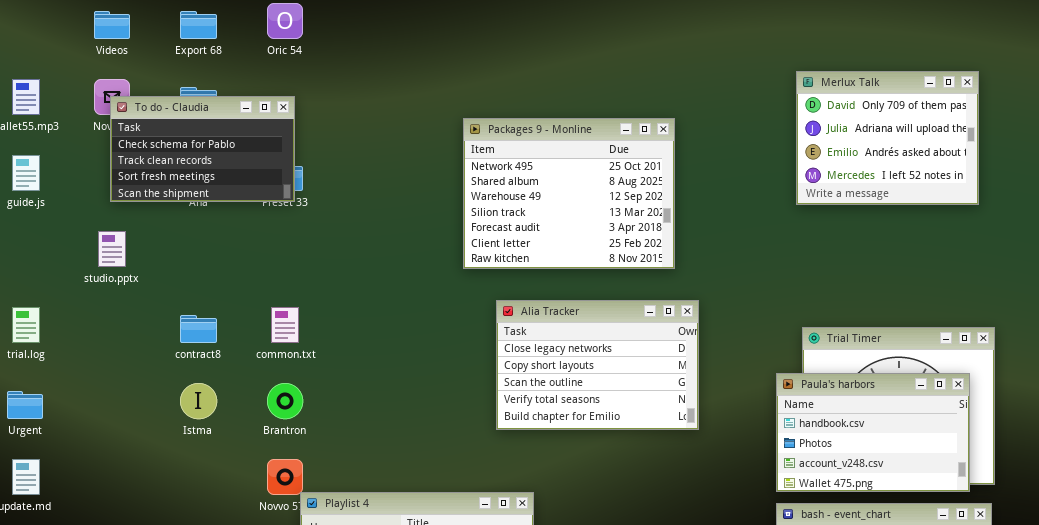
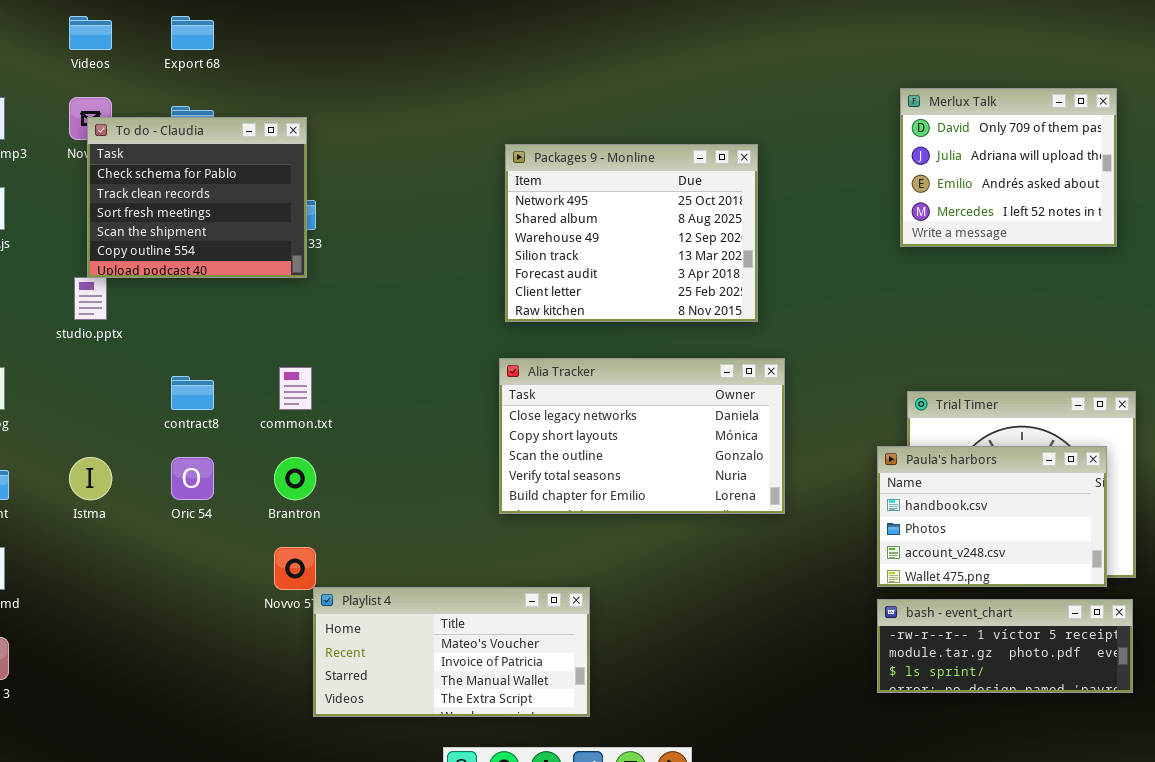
Oric 54: [267,3,303,39] -> [171,457,214,500], moved
To do - Claudia: [110,96,295,202] -> [87,117,307,278], resized
Alia Tracker: [496,300,699,430] -> [499,358,785,514], resized
Istma: [180,383,217,419] -> [69,457,112,500], moved

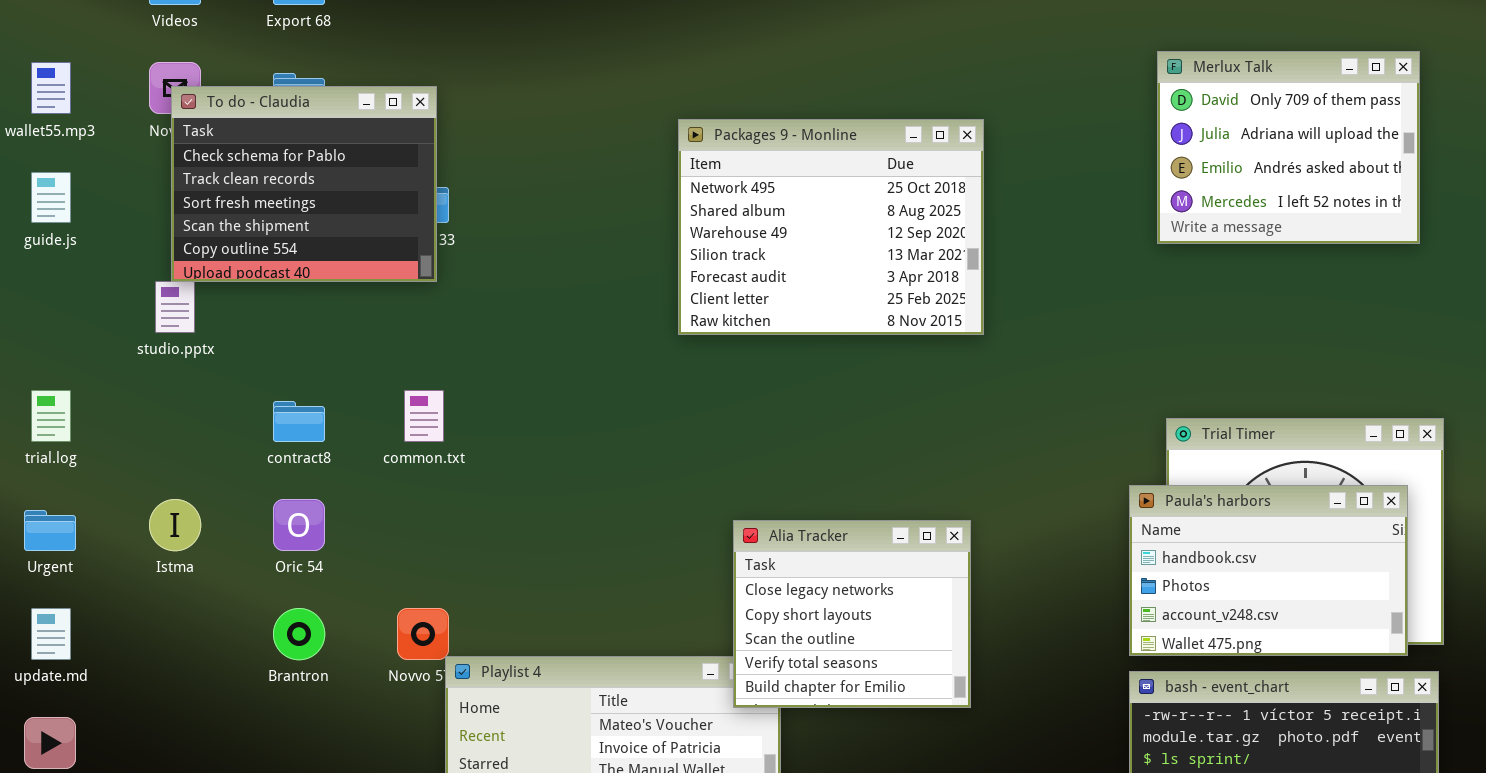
Alia Tracker: [499,358,785,514] -> [733,520,971,708], moved, resized
Brantron: [274,457,316,500] -> [273,608,325,660], moved

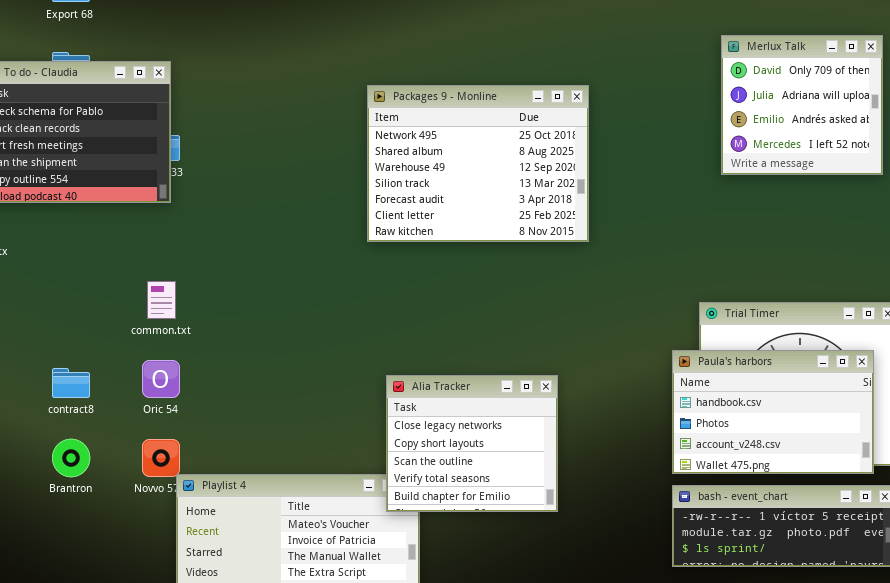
Merlux Talk: [1157,51,1420,244] -> [721,35,883,175], resized
Packages 9 - Monline: [678,119,984,335] -> [367,85,589,242], moved
contract8: [273,401,325,442] -> [52,368,90,398], moved
Oric 54: [273,499,325,551] -> [142,360,180,398], moved

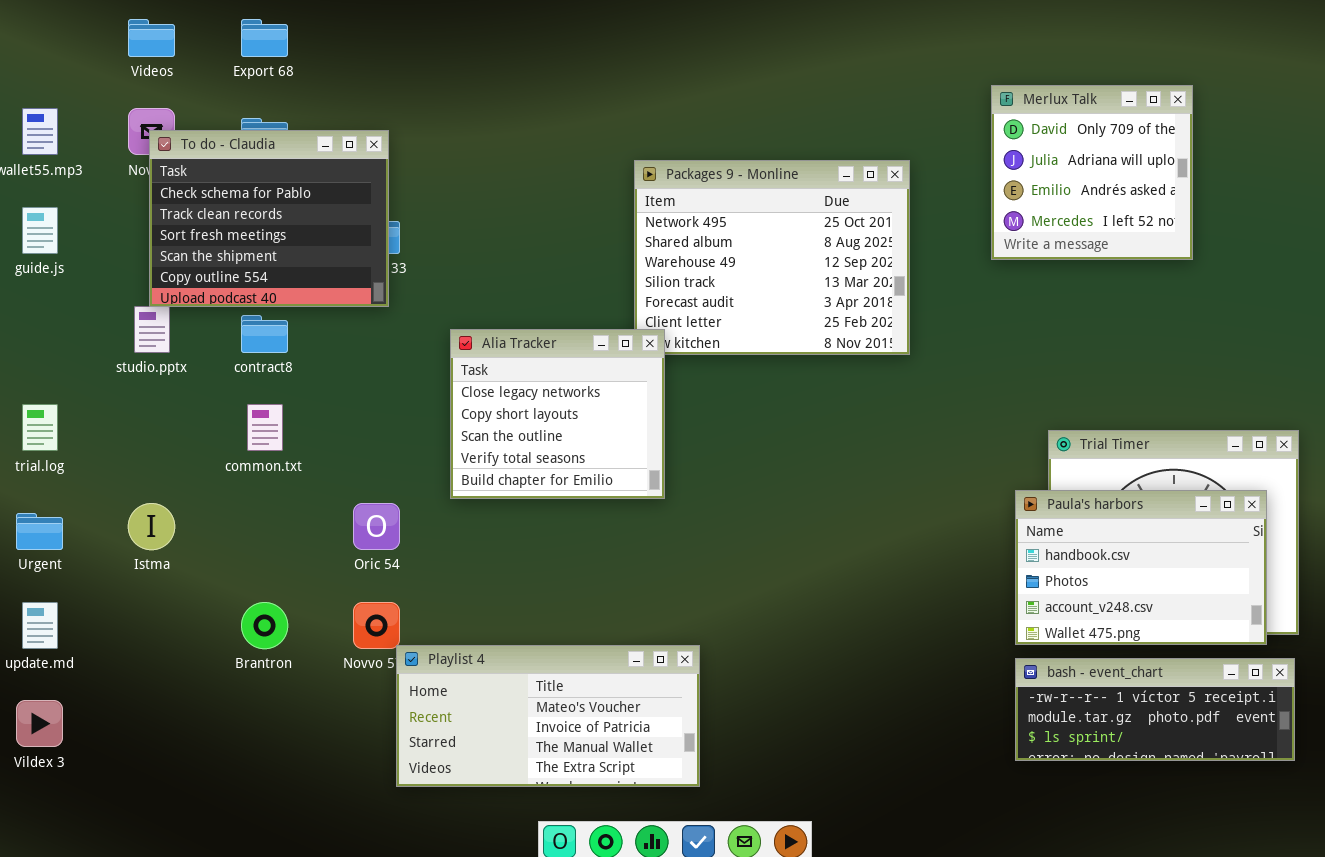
Merlux Talk: [721,35,883,175] -> [991,85,1193,260], moved
common.txt: [147,281,176,319] -> [247,404,283,451], moved
contract8: [52,368,90,398] -> [241,315,288,353], moved
Alia Tracker: [386,375,558,512] -> [450,329,665,499], moved

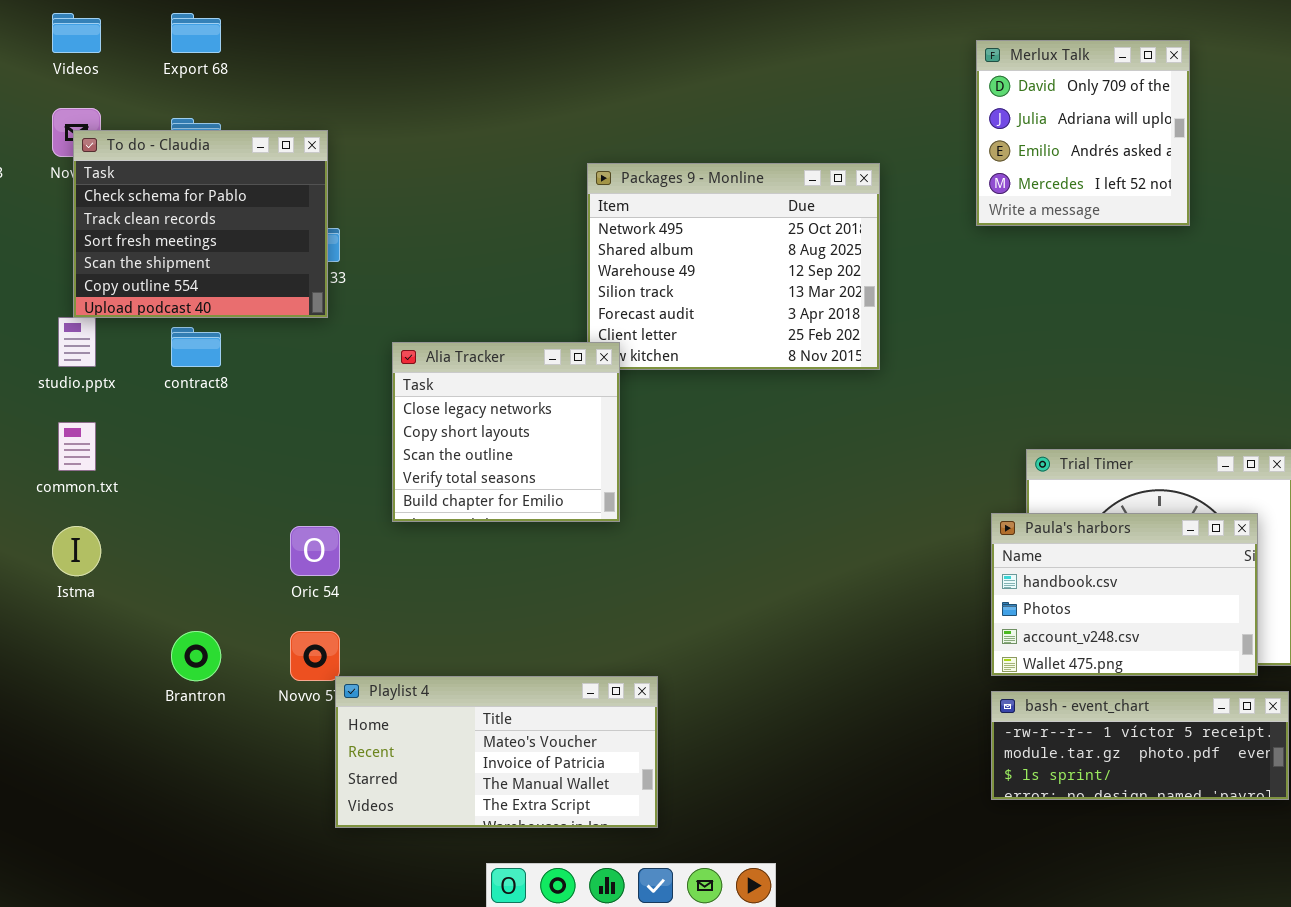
Merlux Talk: [991,85,1193,260] -> [976,40,1190,226], moved
common.txt: [247,404,283,451] -> [58,422,96,471], moved

